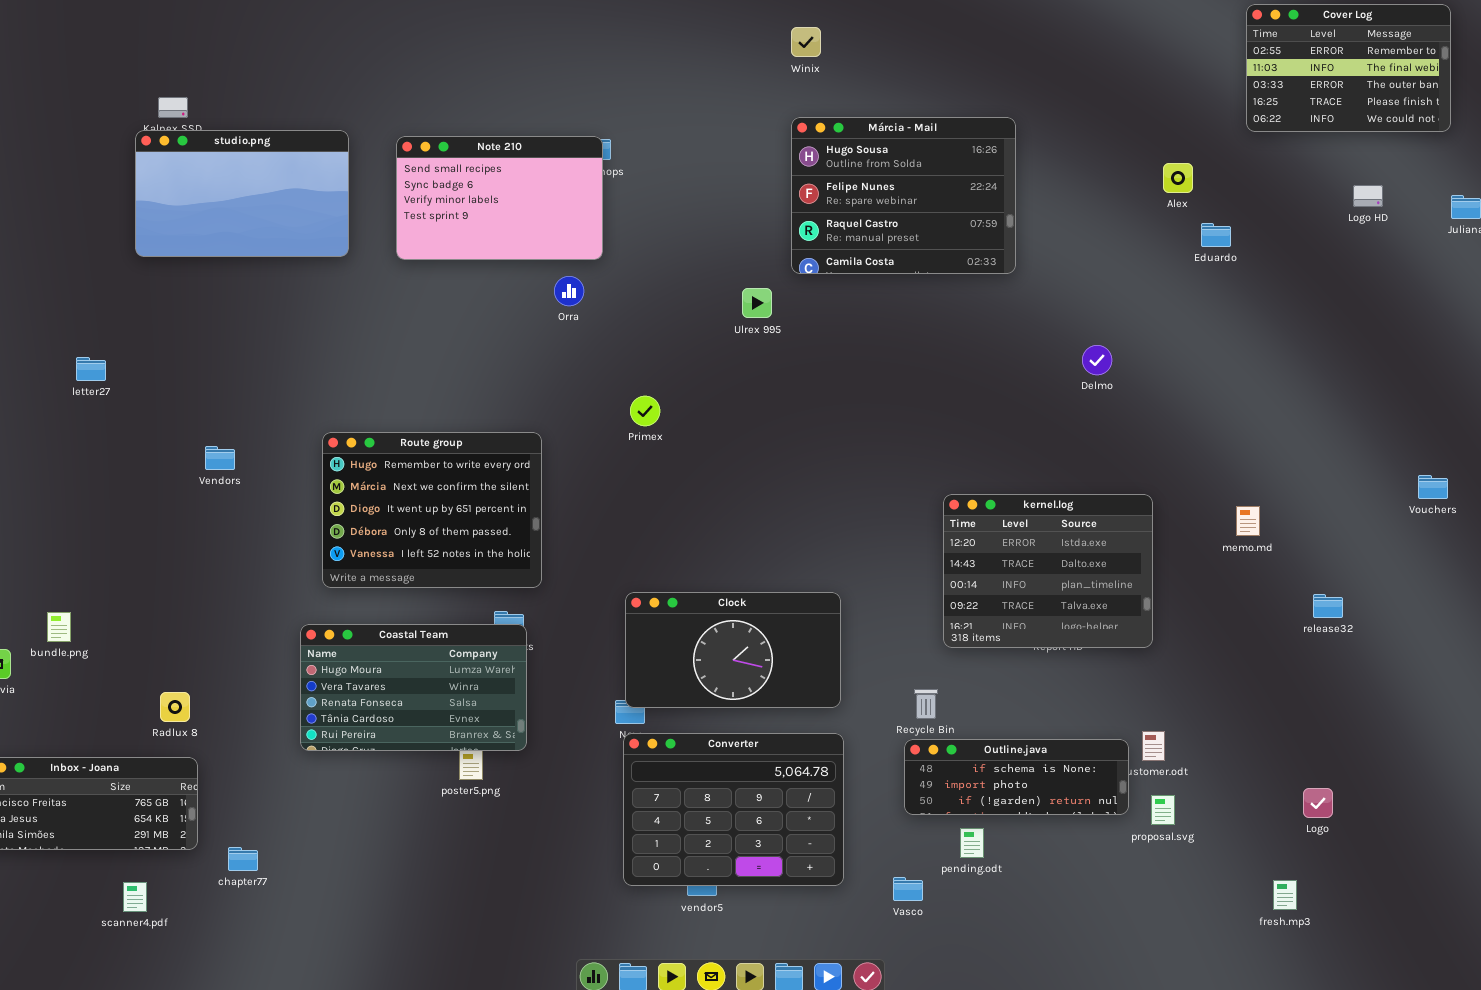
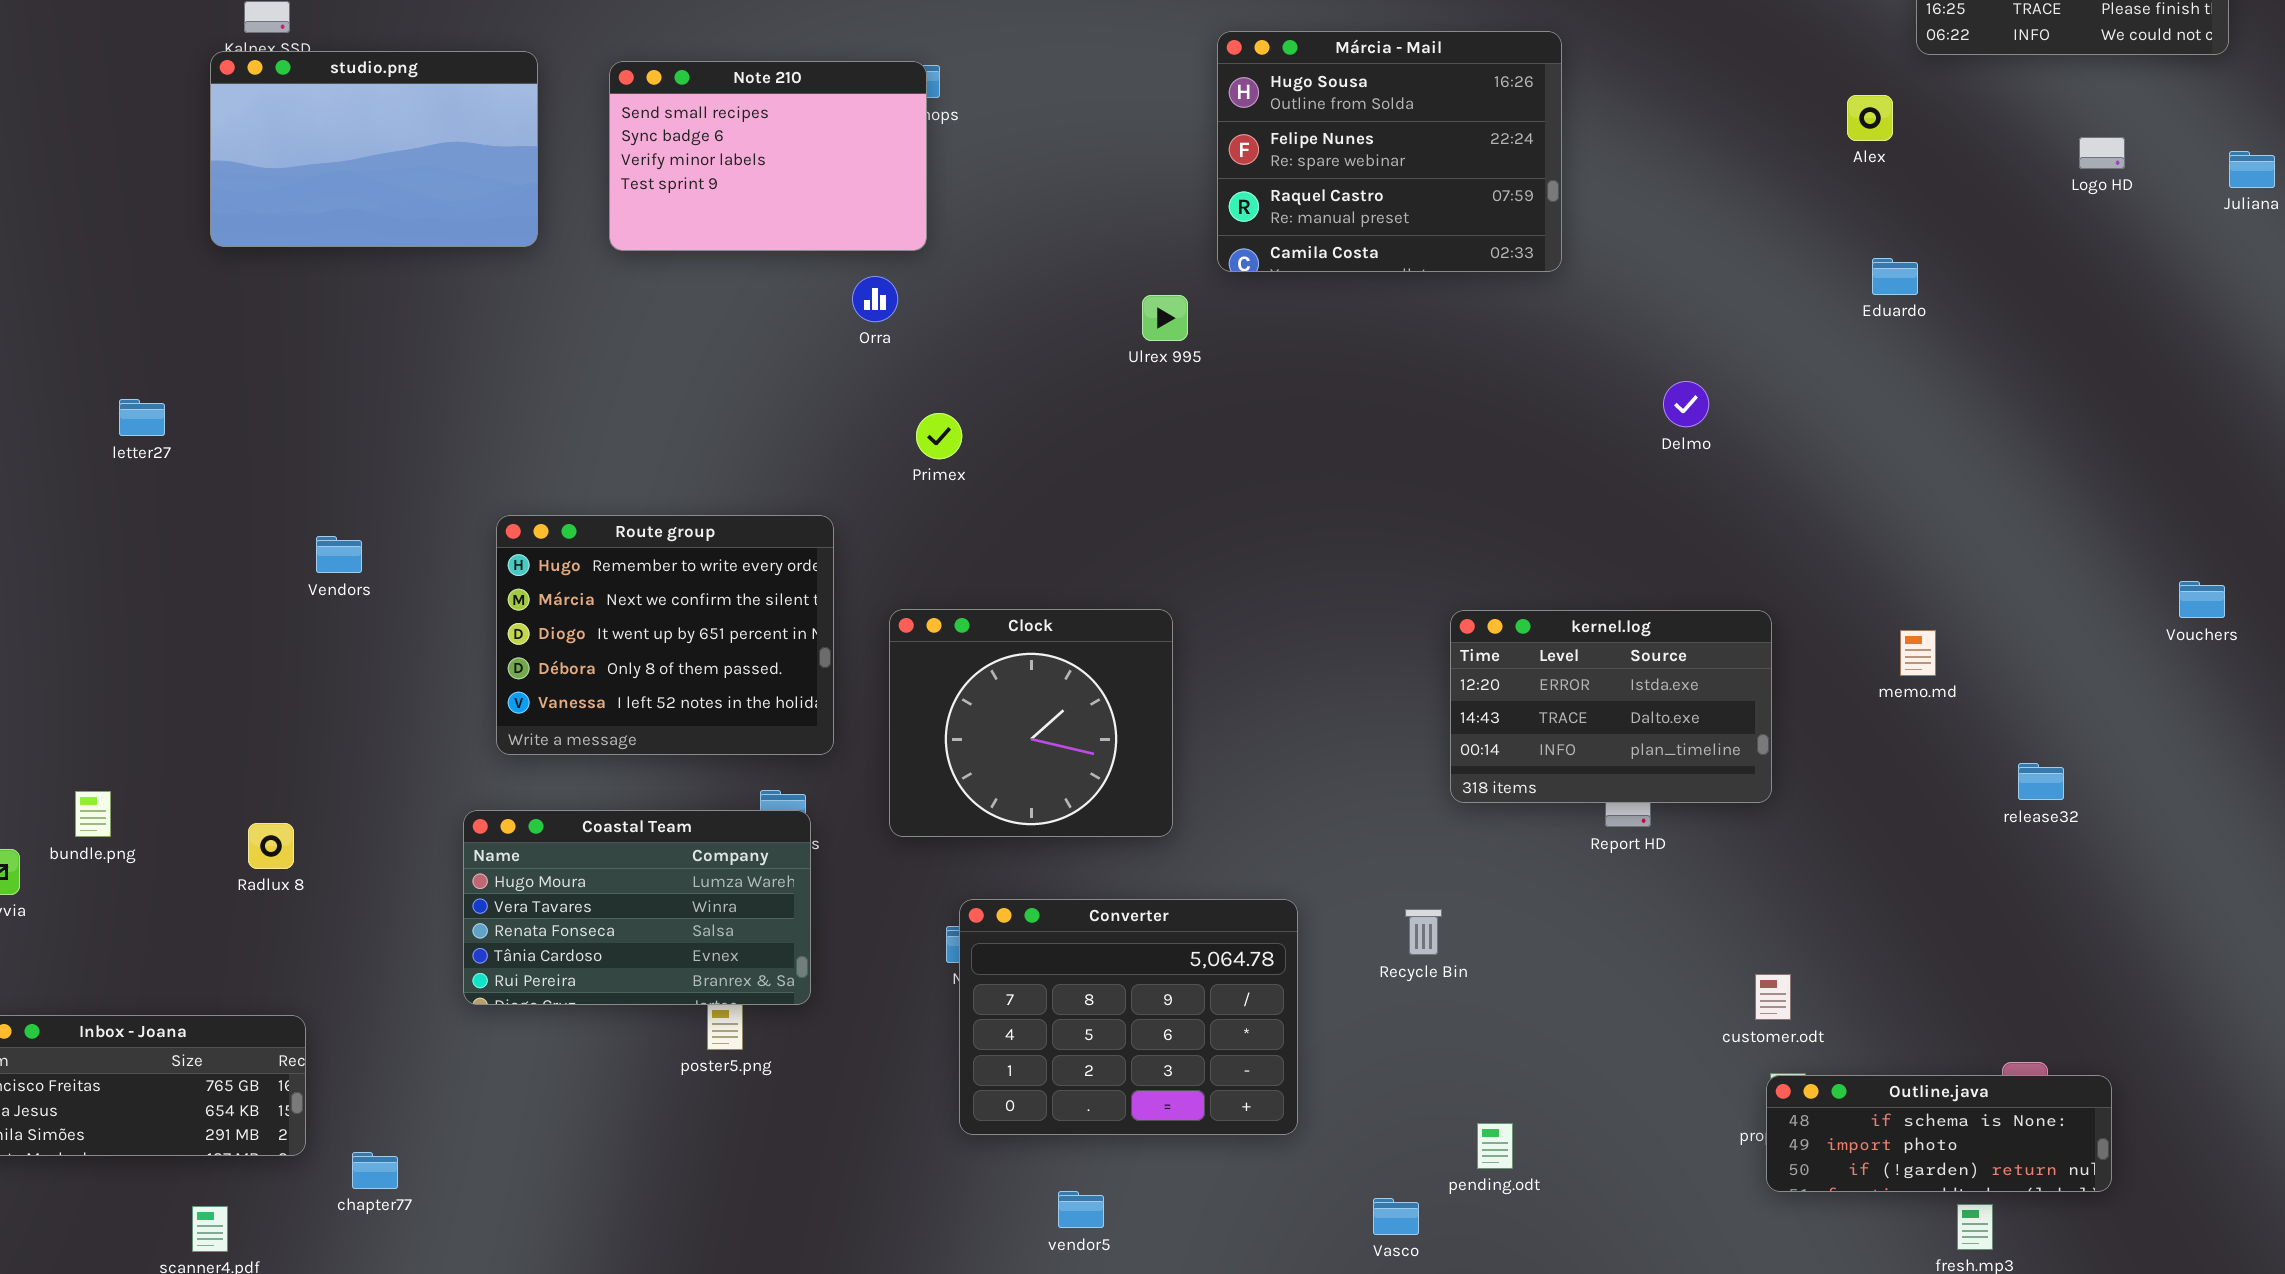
Alex: [1163,163,1193,193] -> [1847,95,1893,141], moved
Eduardo: [1201,223,1231,247] -> [1872,258,1918,295], moved
Primex: [630,396,660,426] -> [916,413,962,459], moved
kernel.log: [943,494,1153,648] -> [1450,610,1772,803], resized
Clock: [625,592,841,708] -> [889,609,1173,837], moved, resized
Radlux 8: [160,692,190,722] -> [248,823,294,869], moved
Converter: [623,733,844,886] -> [959,899,1298,1135], moved
Outline.java: [904,739,1129,815] -> [1766,1075,2112,1192], moved

